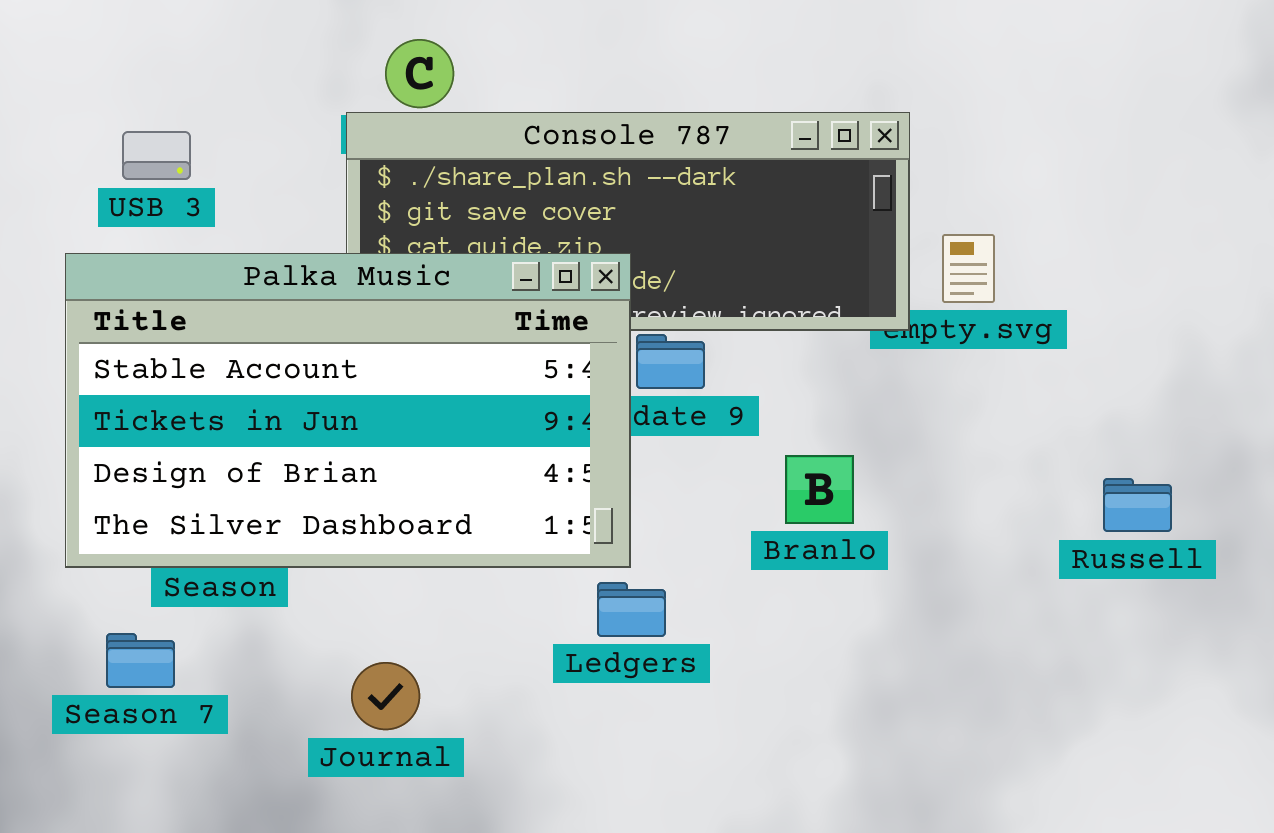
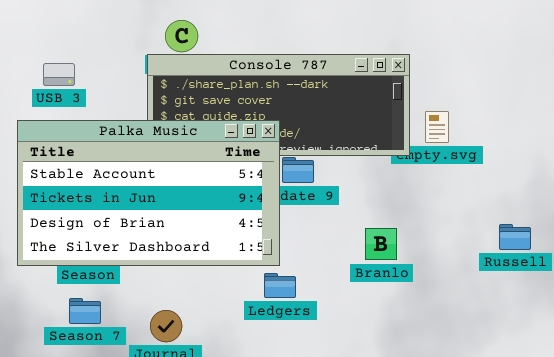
Branlo: [785,455,854,524] -> [365,228,397,260], moved
Season 7: [106,633,175,688] -> [69,298,101,324], moved

